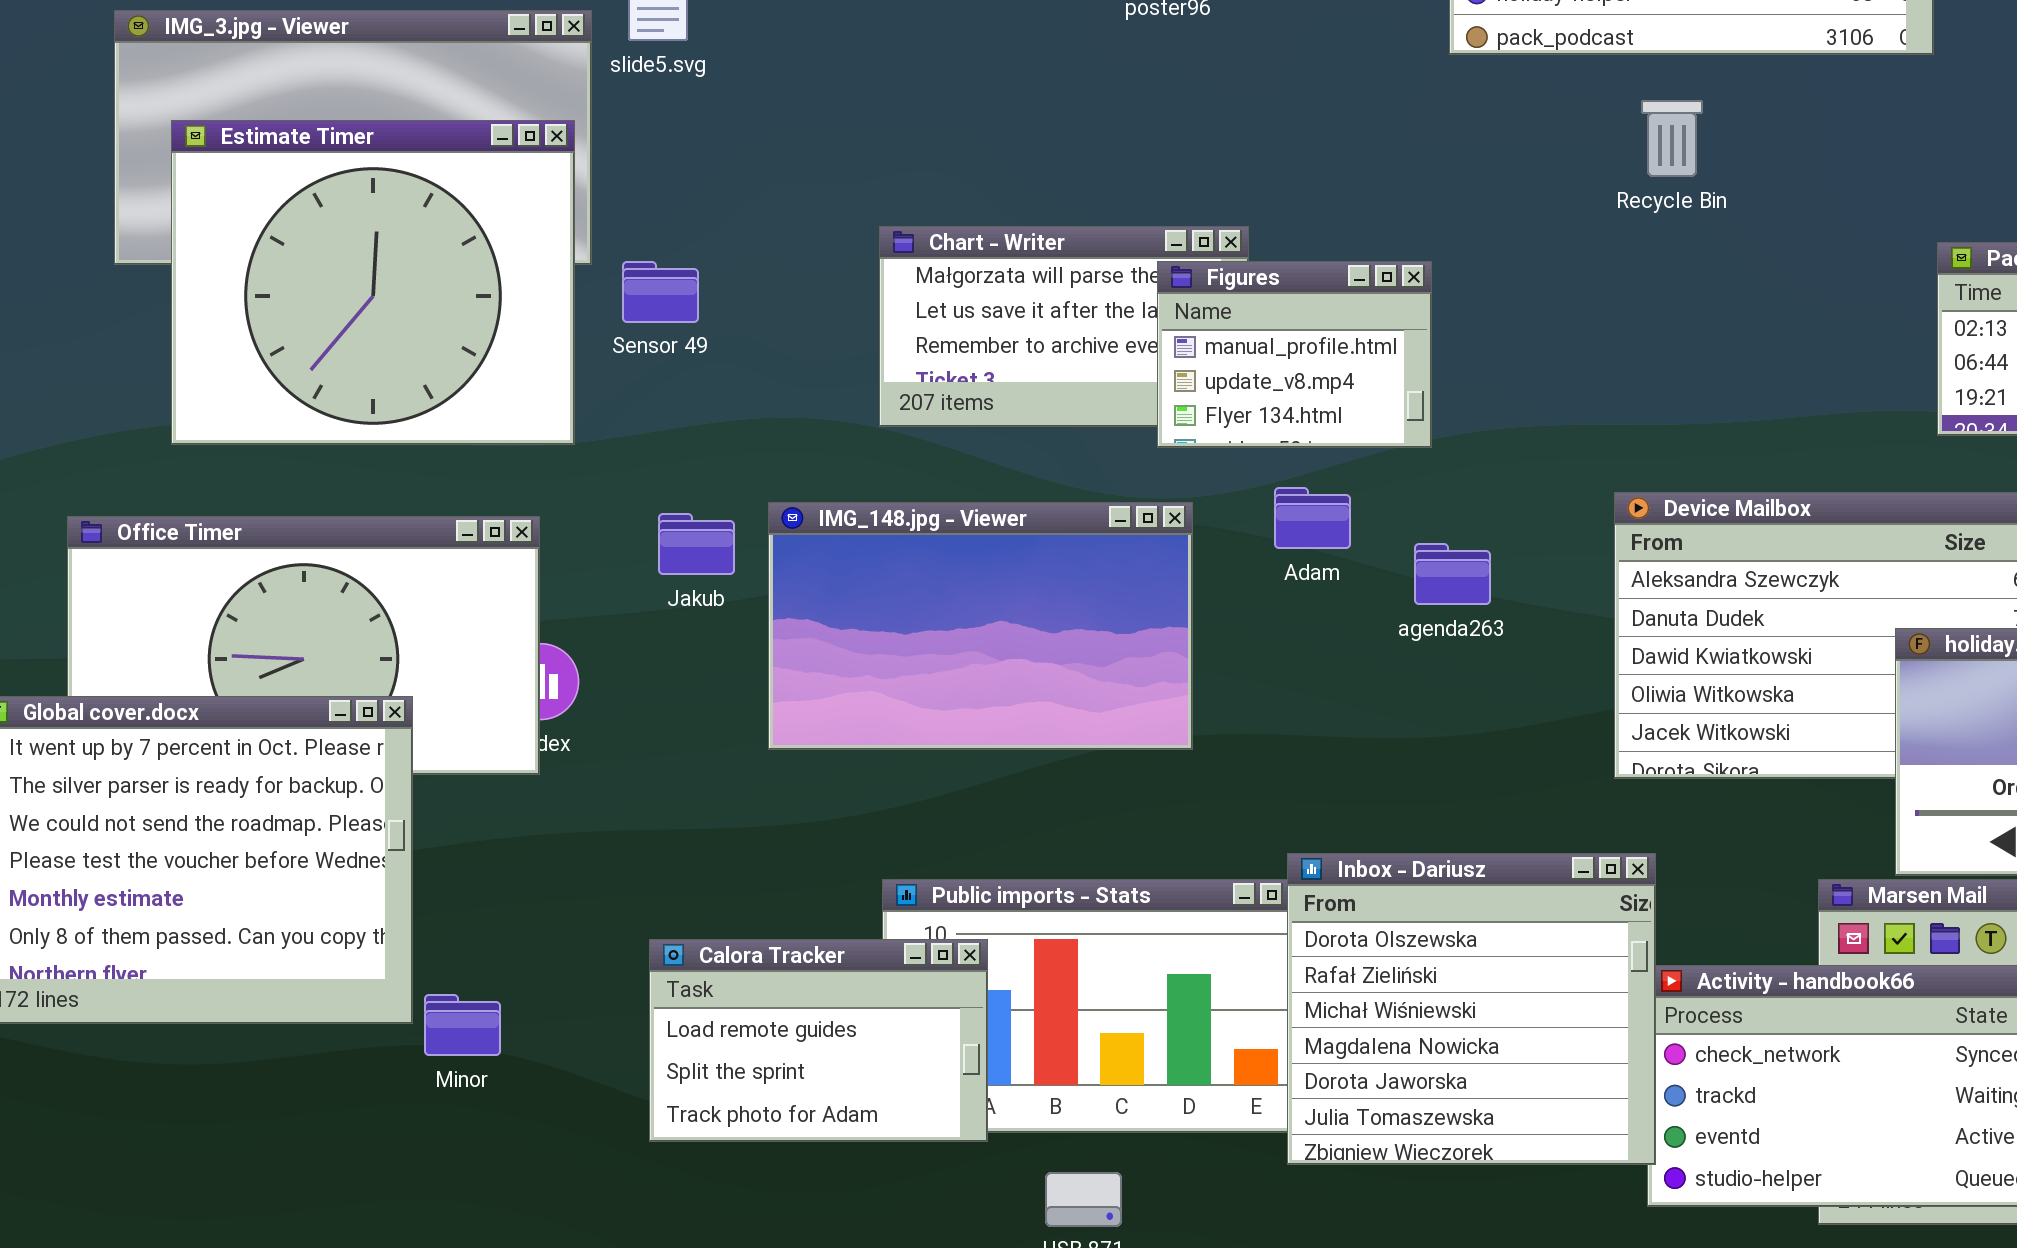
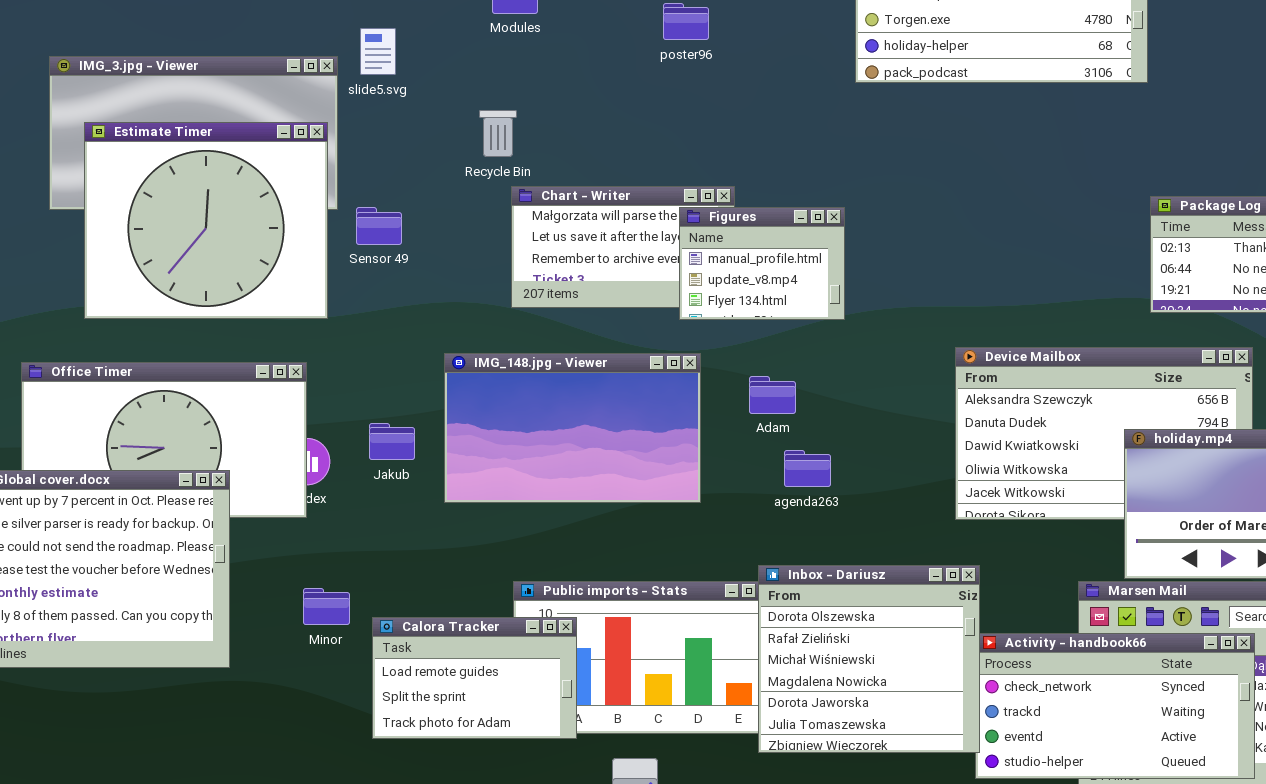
Recycle Bin: [1641,100,1703,177] -> [479,110,517,157], moved
Adam: [1274,487,1351,549] -> [749,376,796,414], moved
Jakub: [658,513,735,575] -> [369,423,415,460], moved
agenda263: [1414,543,1491,605] -> [784,450,831,487], moved
Minor: [424,994,501,1056] -> [303,588,350,625], moved

